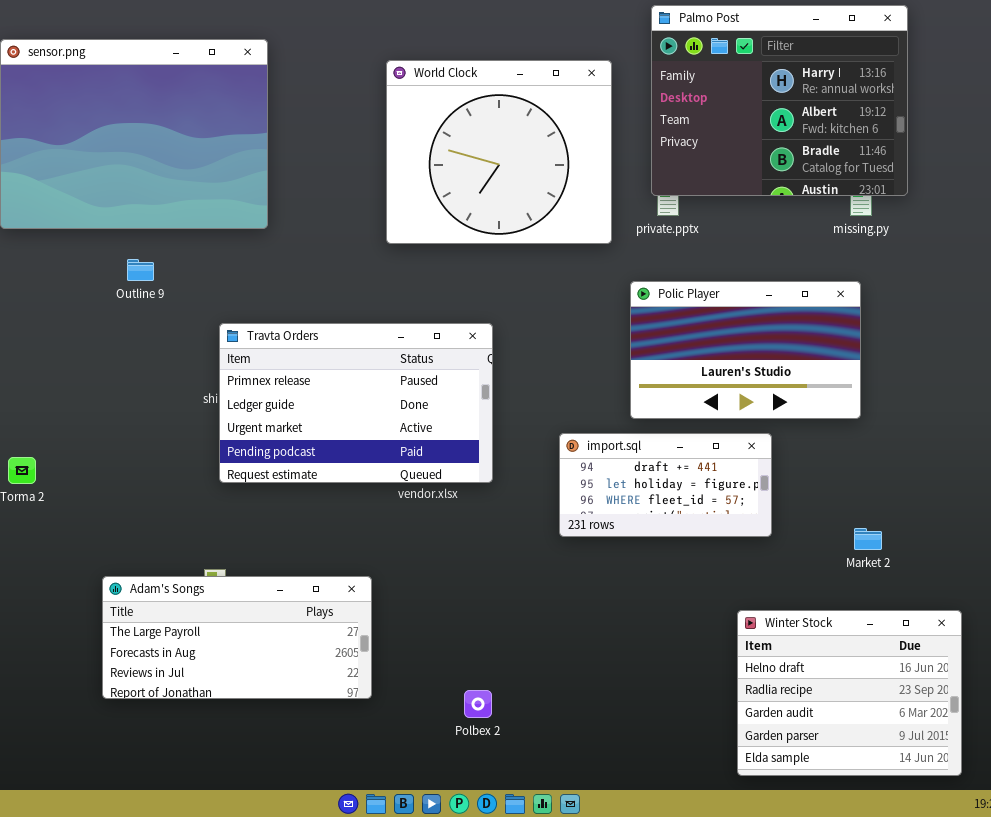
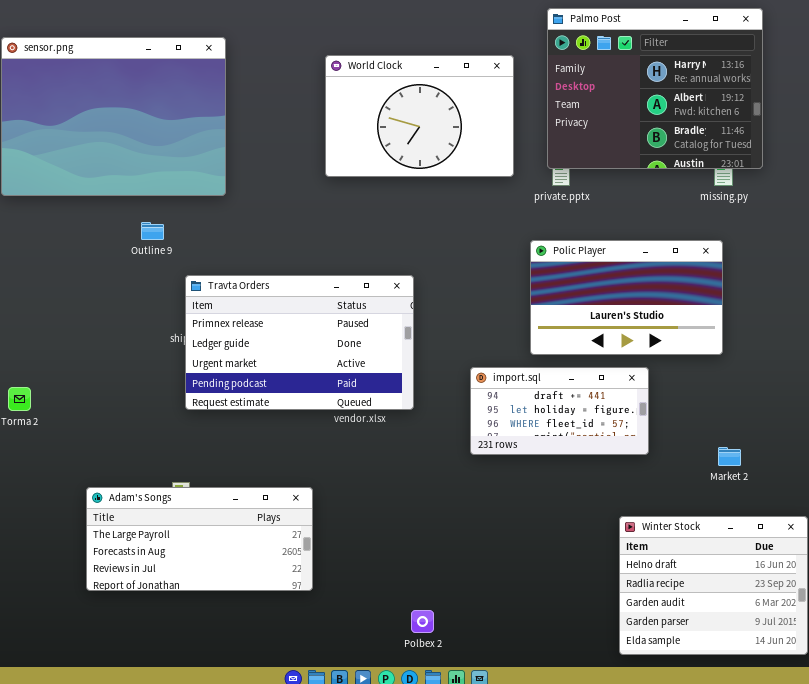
World Clock: [386,60,612,244] -> [325,55,514,177], resized
Outline 9: [127,259,154,281] -> [141,222,164,240], moved
Polbex 2: [464,690,492,718] -> [411,610,434,633], moved

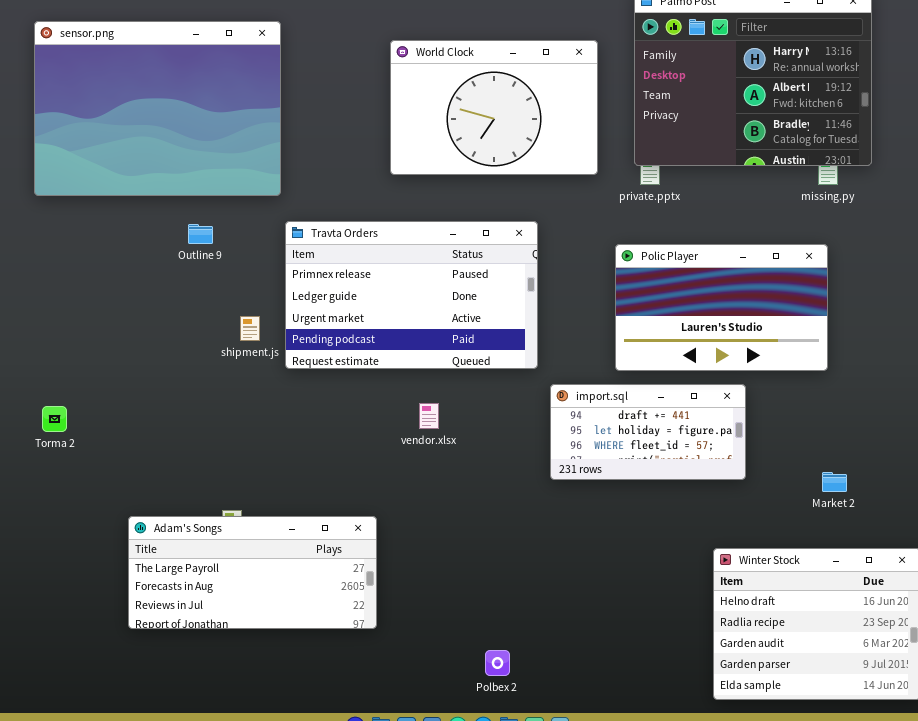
Travta Orders: [185,275,414,410] -> [285,221,538,369], moved

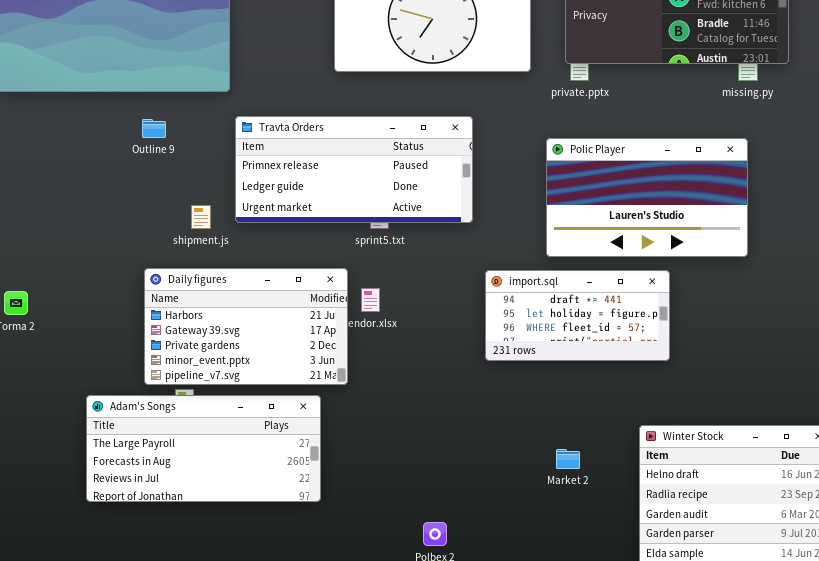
Travta Orders: [285,221,538,369] -> [235,116,473,223], resized
Daily figures: none -> [144,268,348,385], opened
Market 2: [822,472,847,492] -> [556,449,580,469], moved

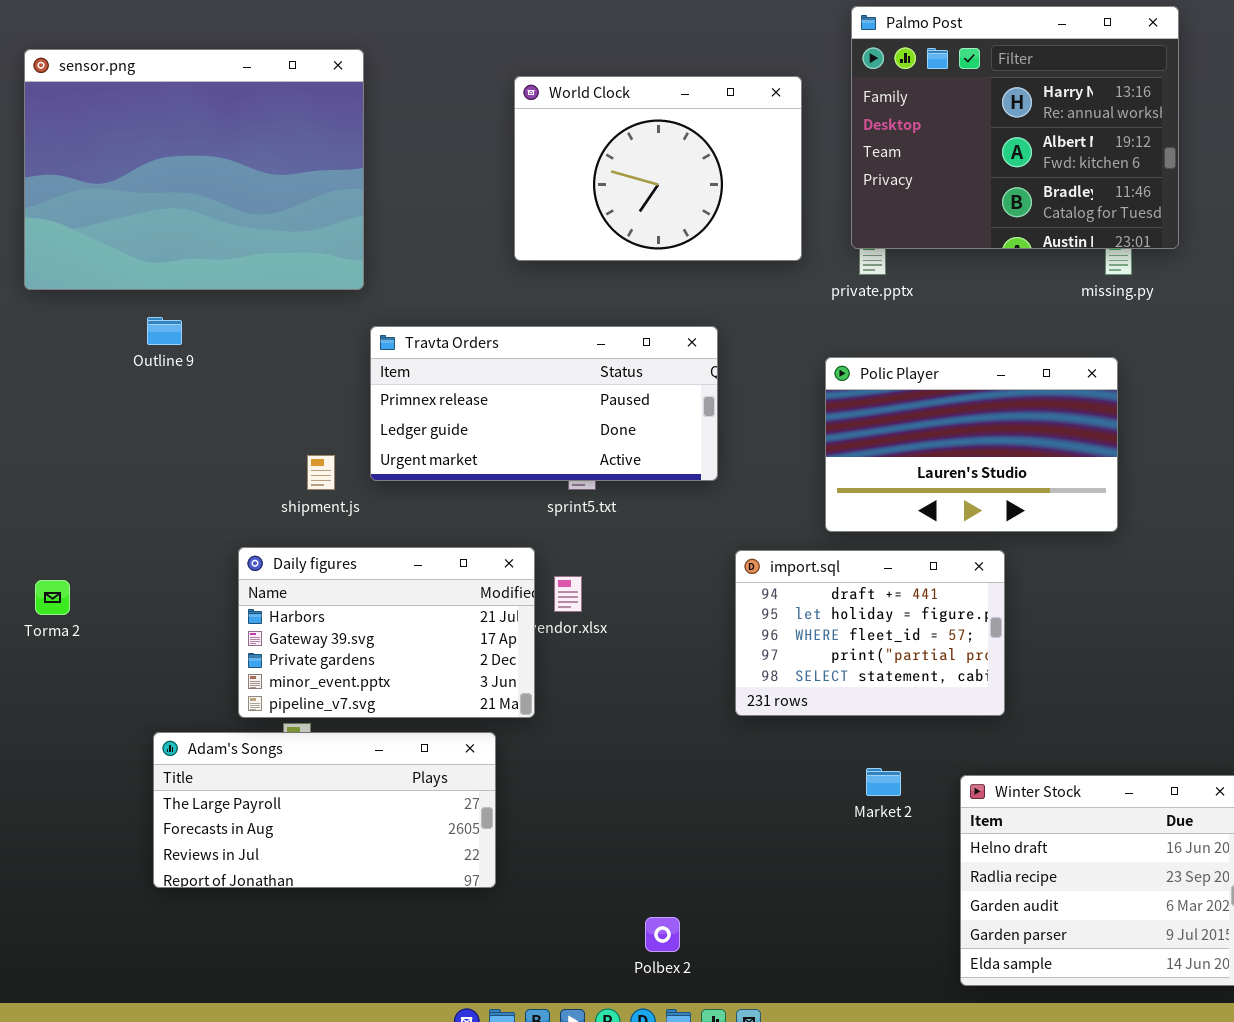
Outline 9: [142,119,166,138] -> [147,317,182,345], moved
import.sql: [485,270,670,361] -> [735,550,1005,716], resized
Market 2: [556,449,580,469] -> [866,768,901,796], moved

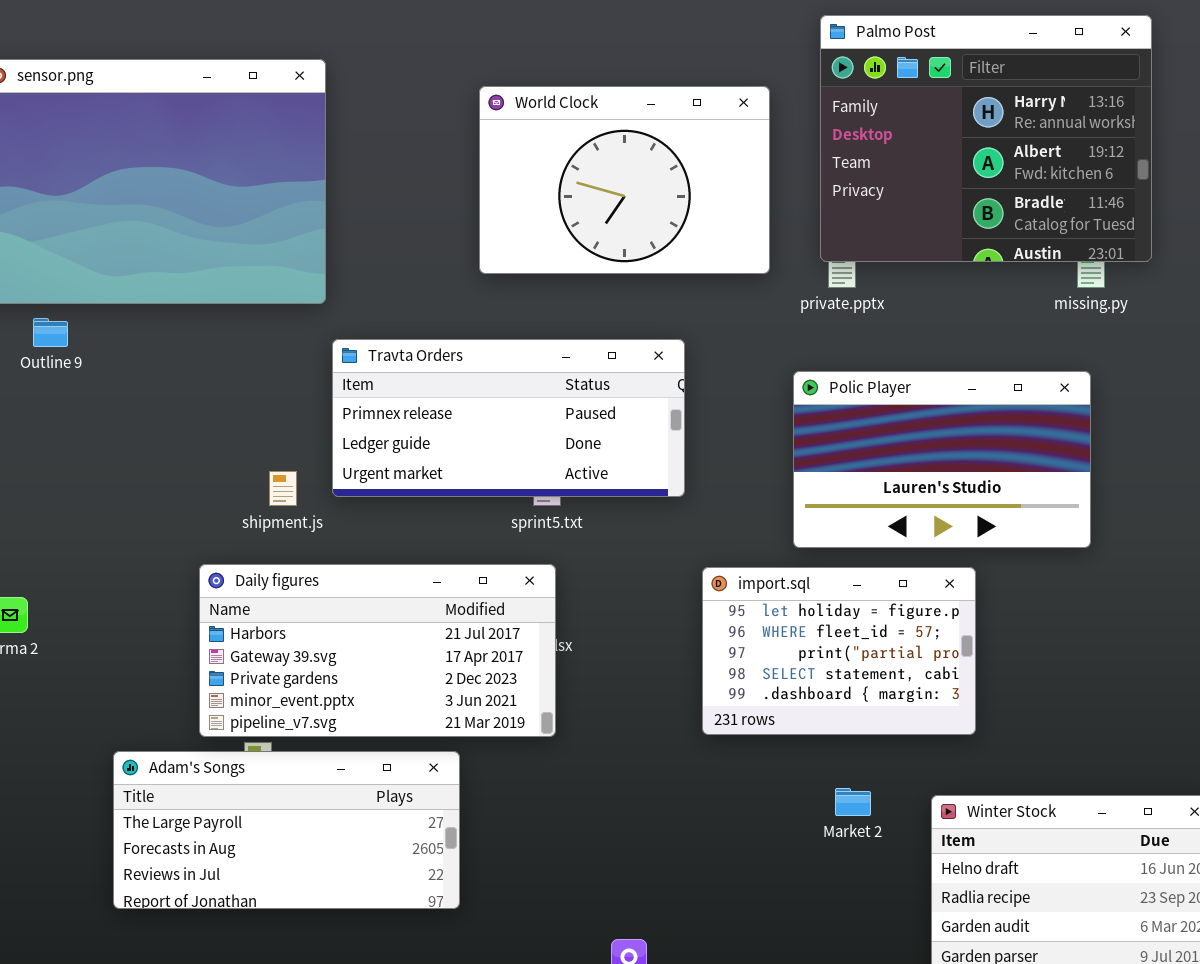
Outline 9: [147,317,182,345] -> [33,318,68,347], moved
Daily figures: [238,547,535,718] -> [199,564,556,737], resized
import.sql: [735,550,1005,716] -> [702,567,976,735], scrolled down 1 row

